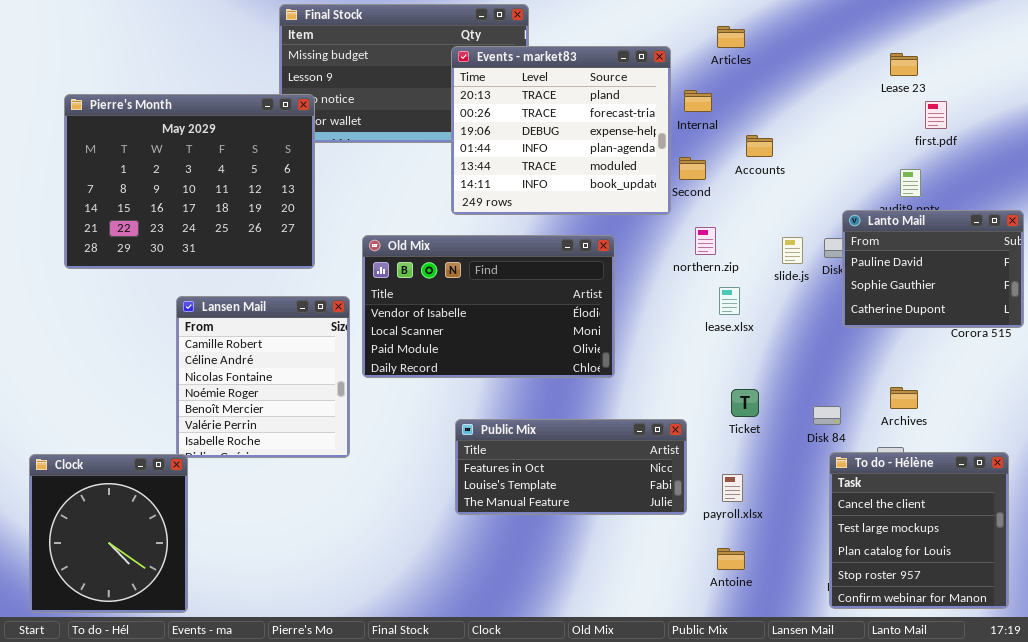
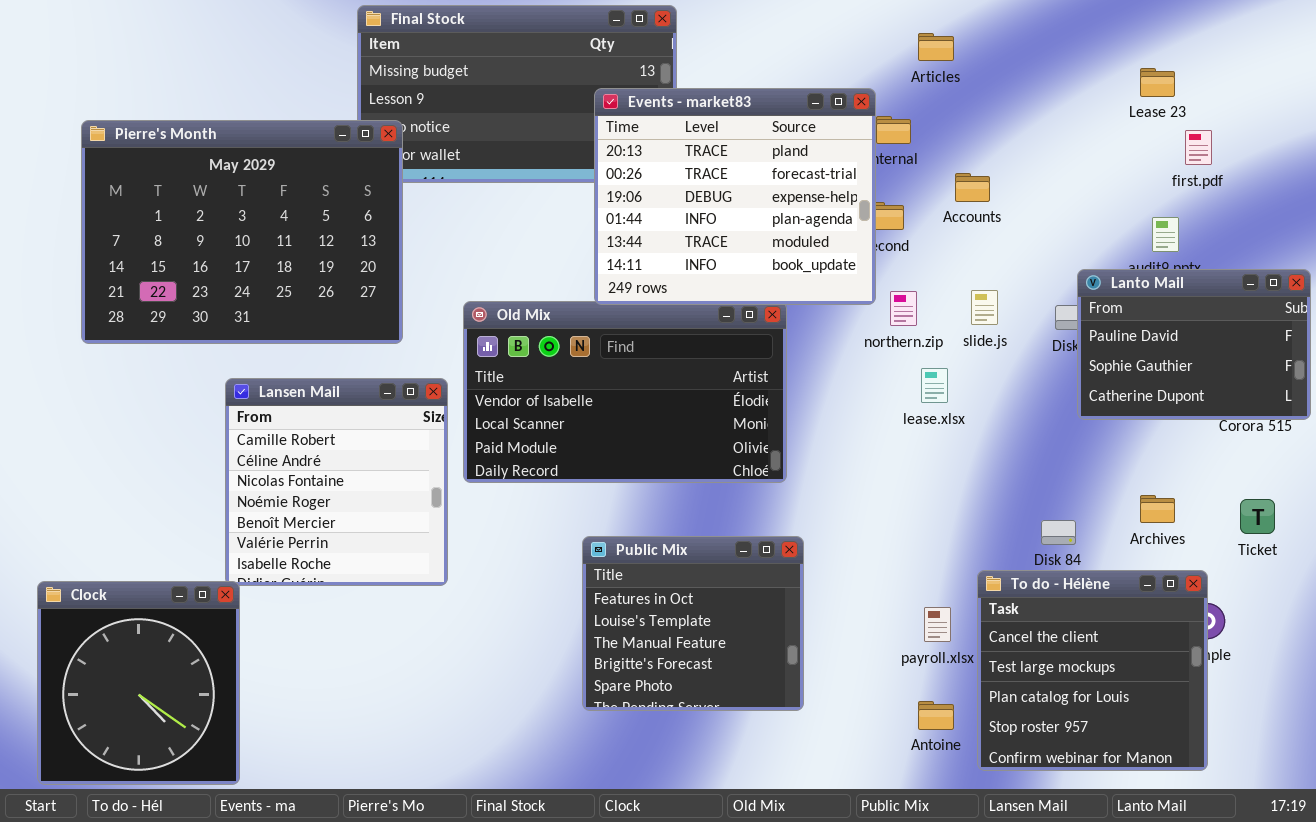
Events - market83: [451,46,671,215] -> [594,88,876,305], moved
slide.js: [782,237,803,264] -> [971,290,998,325], moved
Ticket: [731,389,759,417] -> [1240,499,1275,534], moved
Public Mix: [455,419,687,515] -> [582,536,804,711], resized
To do - Hélène: [829,452,1009,609] -> [977,570,1208,771], moved

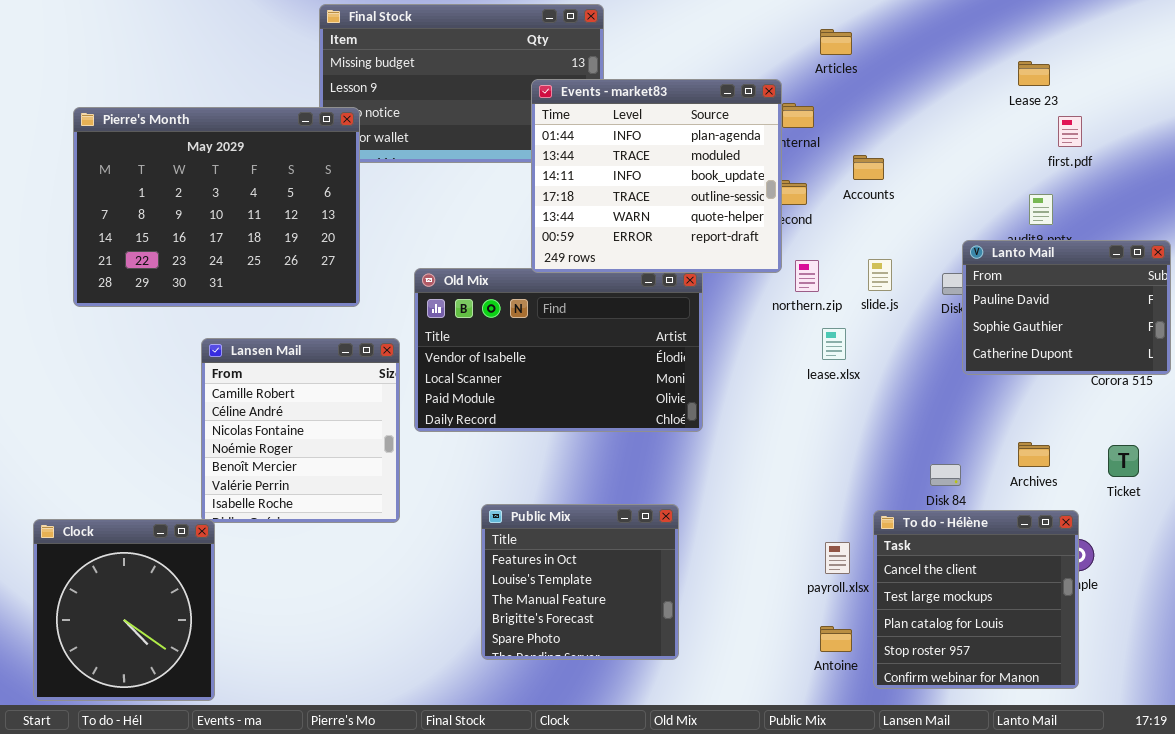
Events - market83: [594,88,876,305] -> [531,79,782,273], scrolled down 3 rows
Public Mix: [582,536,804,711] -> [481,504,679,660], moved

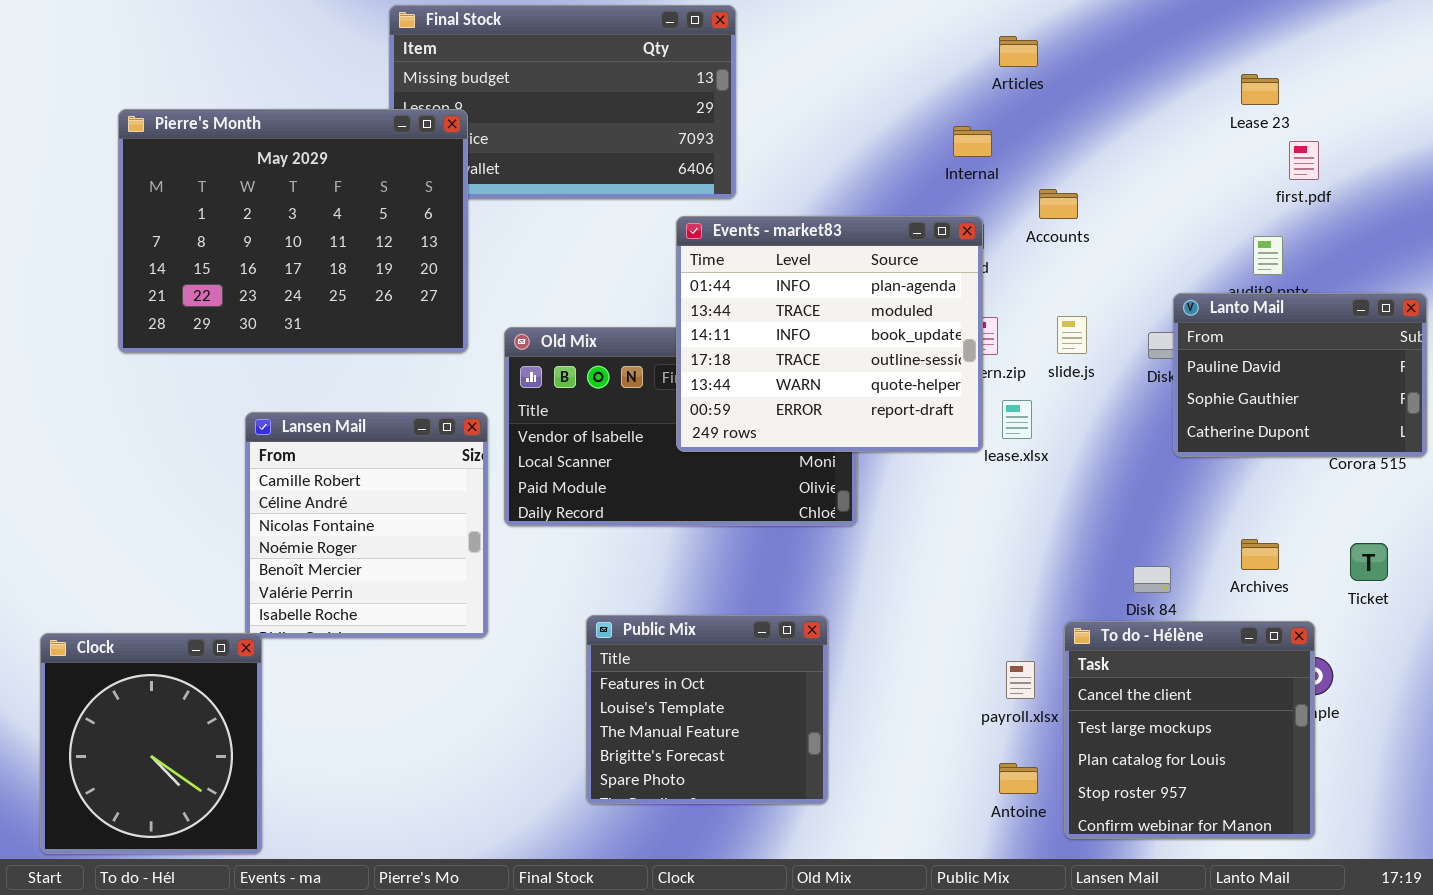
Events - market83: [531,79,782,273] -> [676,216,983,452], moved
Pierre's Month: [73,107,360,307] -> [118,109,468,353], moved

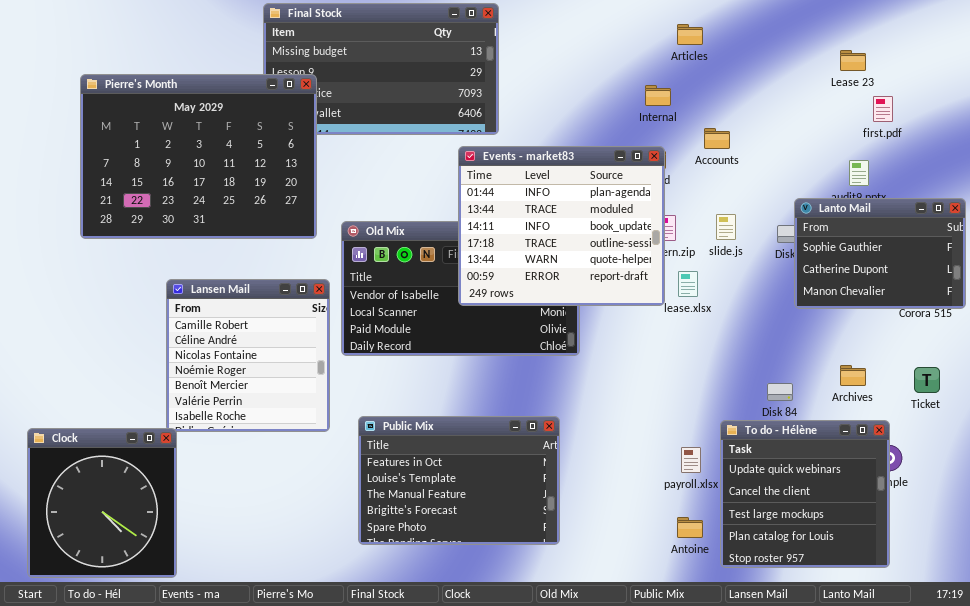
Lanto Mail: [1173,293,1427,457] -> [794,198,966,309], scrolled down 1 row
Public Mix: [586,615,828,804] -> [358,416,560,545], resized
To do - Hélène: [1064,621,1315,839] -> [720,420,890,568], scrolled up 1 row

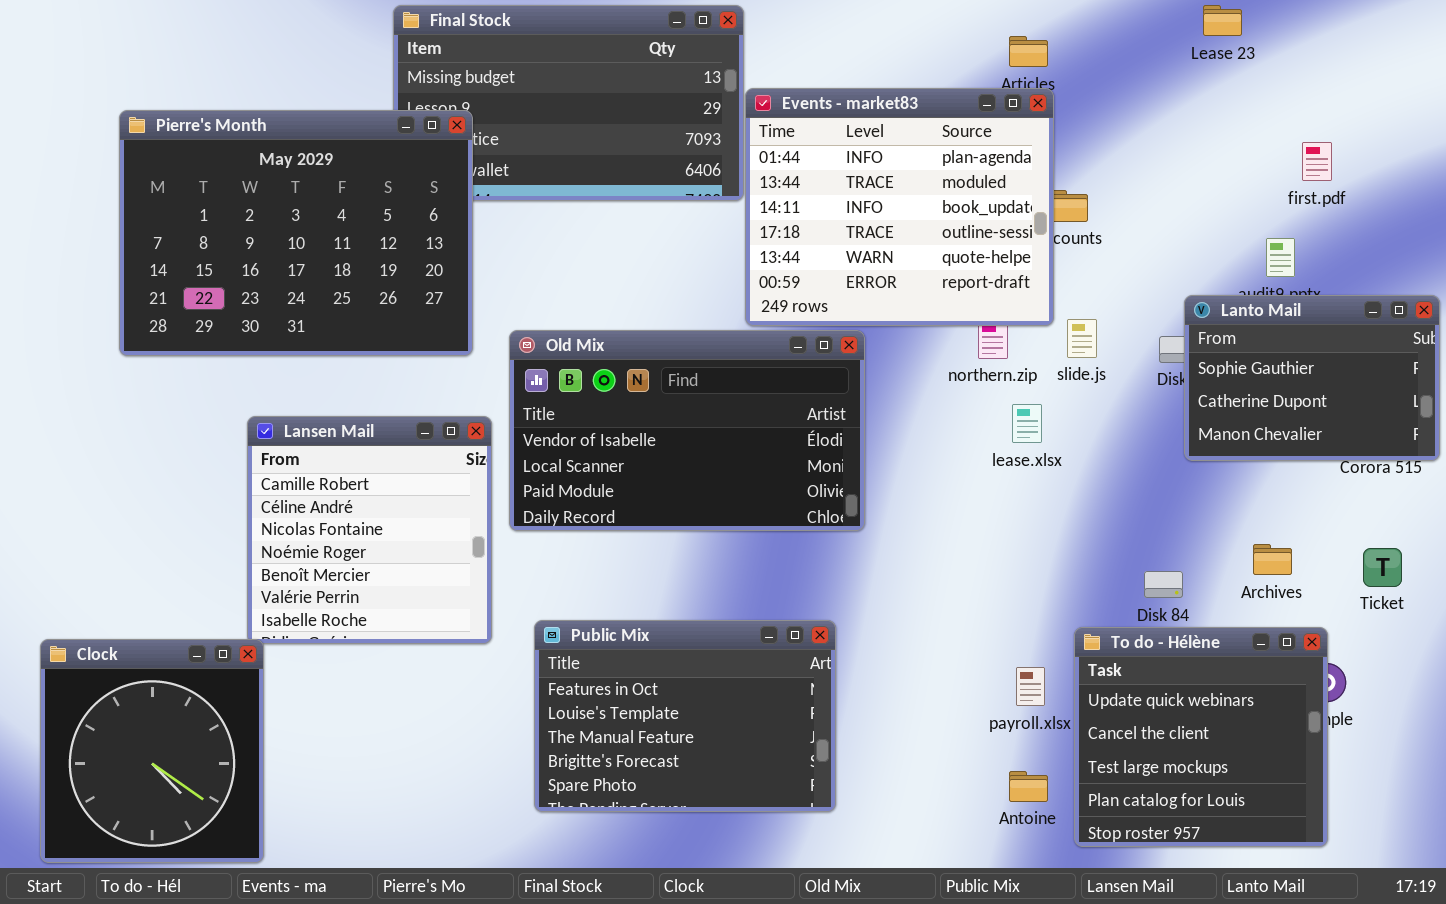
Lease 23: [840,50,866,71] -> [1203,5,1242,36], moved
Events - market83: [458,146,665,306] -> [745,88,1054,326], moved

